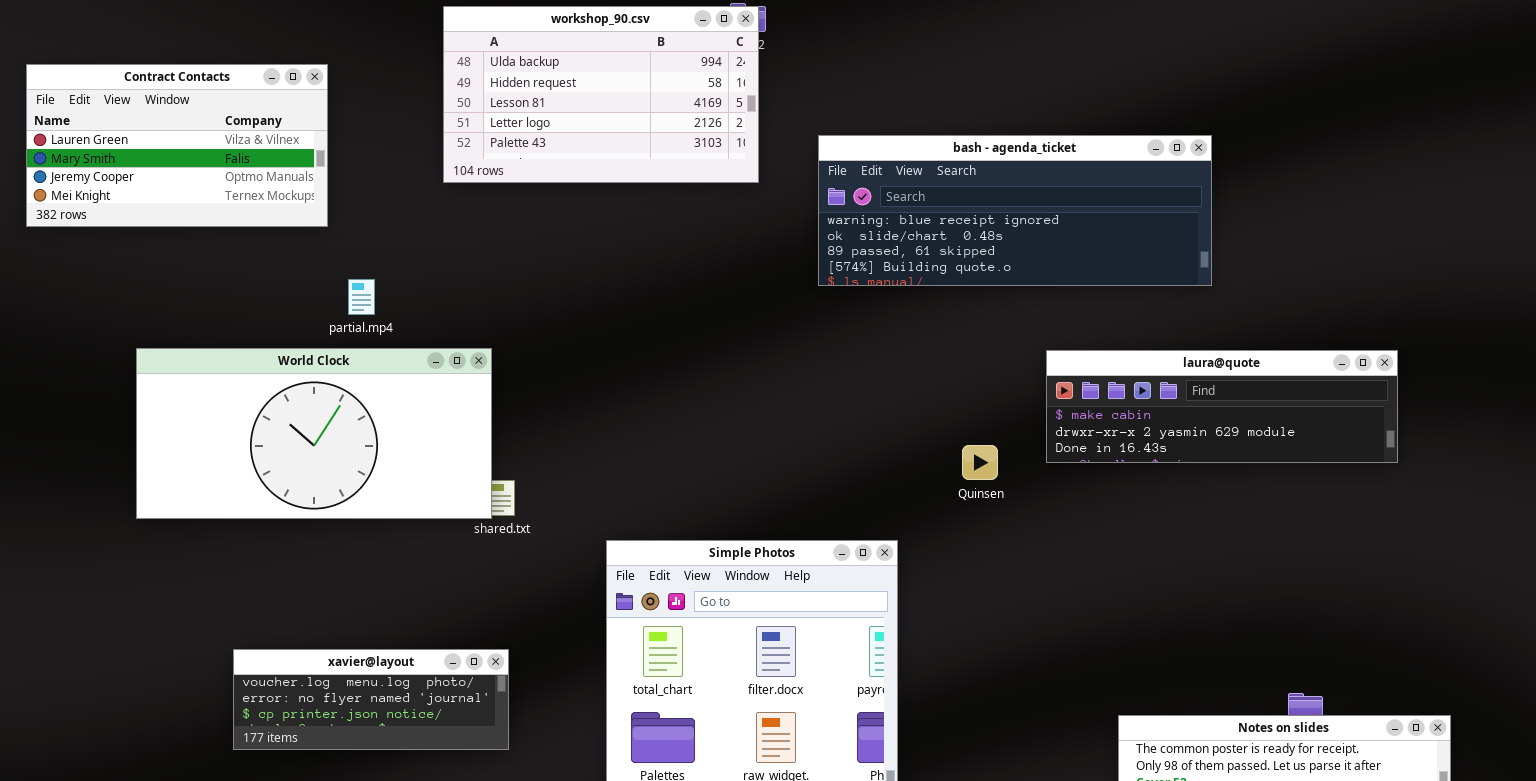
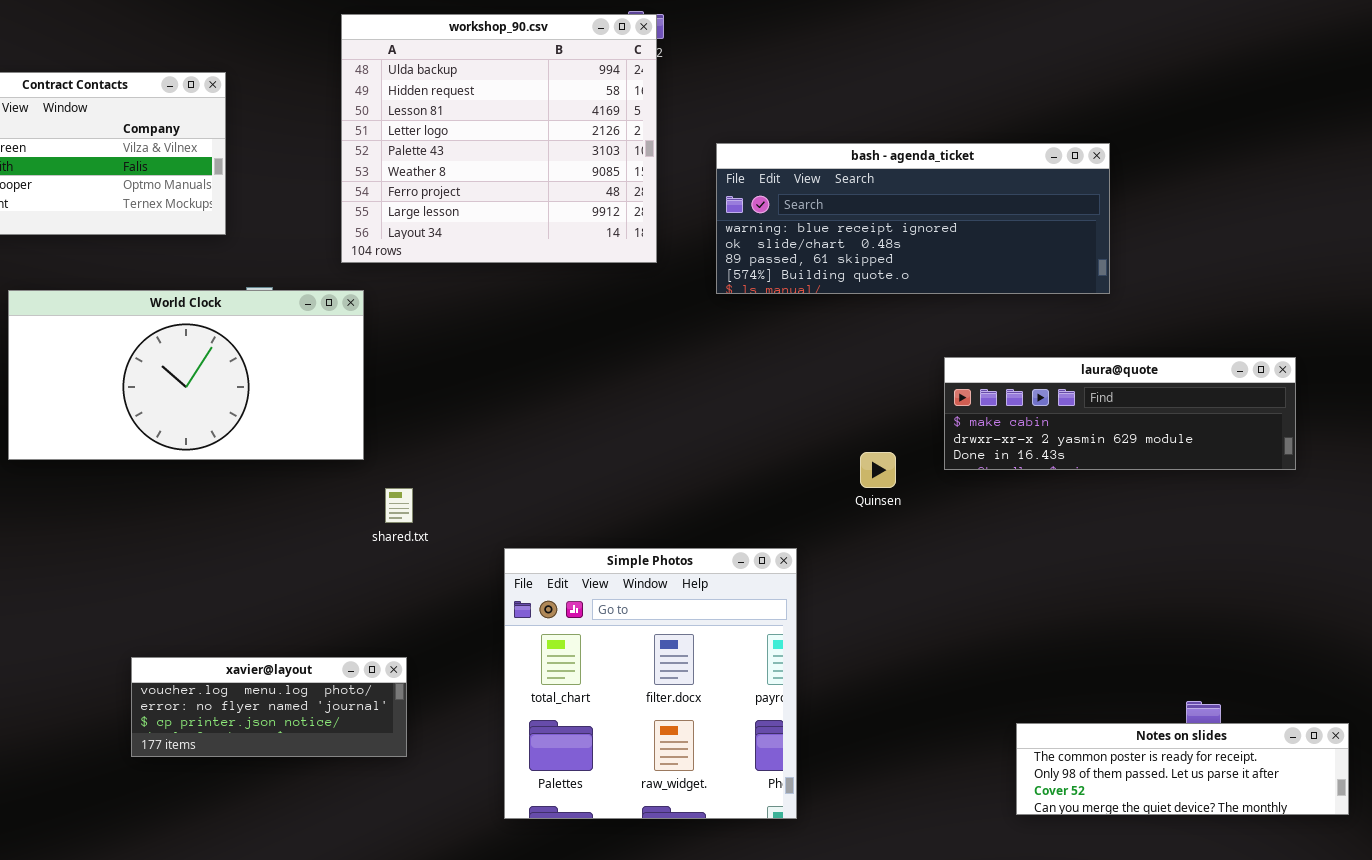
workshop_90.csv: [443,6,759,183] -> [341,14,657,263], resized
World Clock: [136,348,492,519] -> [8,290,364,460], moved

